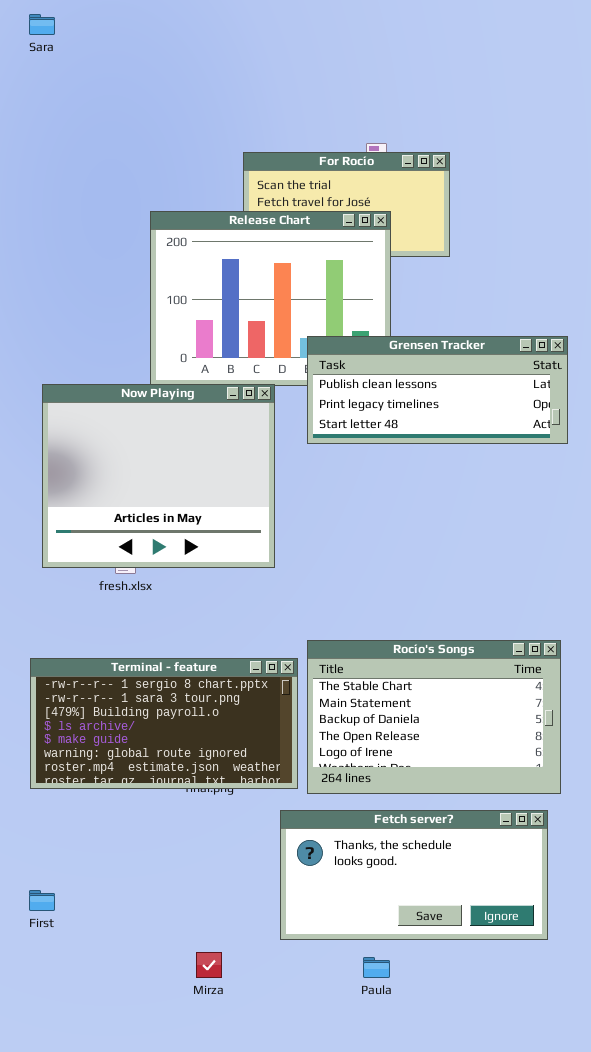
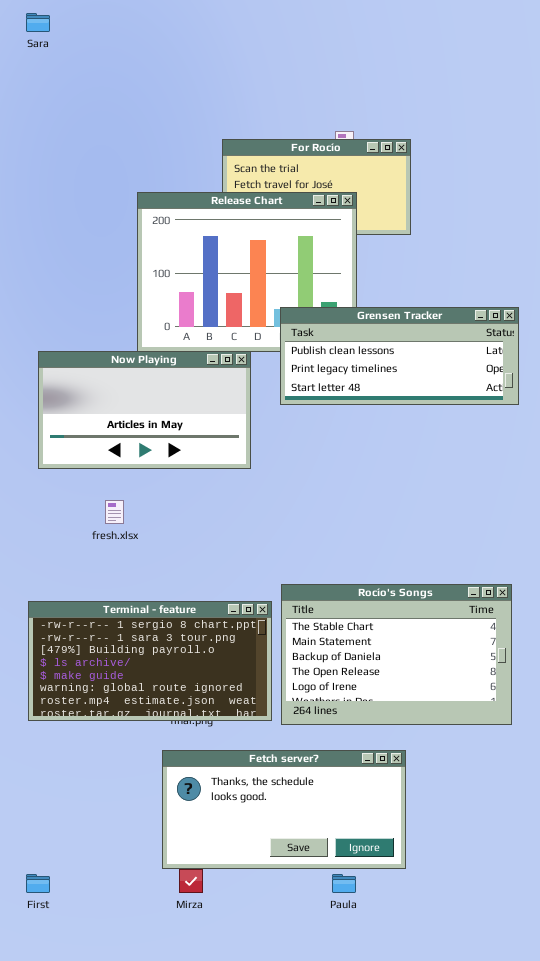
Now Playing: [42,384,275,568] -> [38,351,251,469], resized
Fetch server?: [280,810,548,940] -> [162,750,406,869], moved
First: [29,890,55,911] -> [26,874,50,893], moved

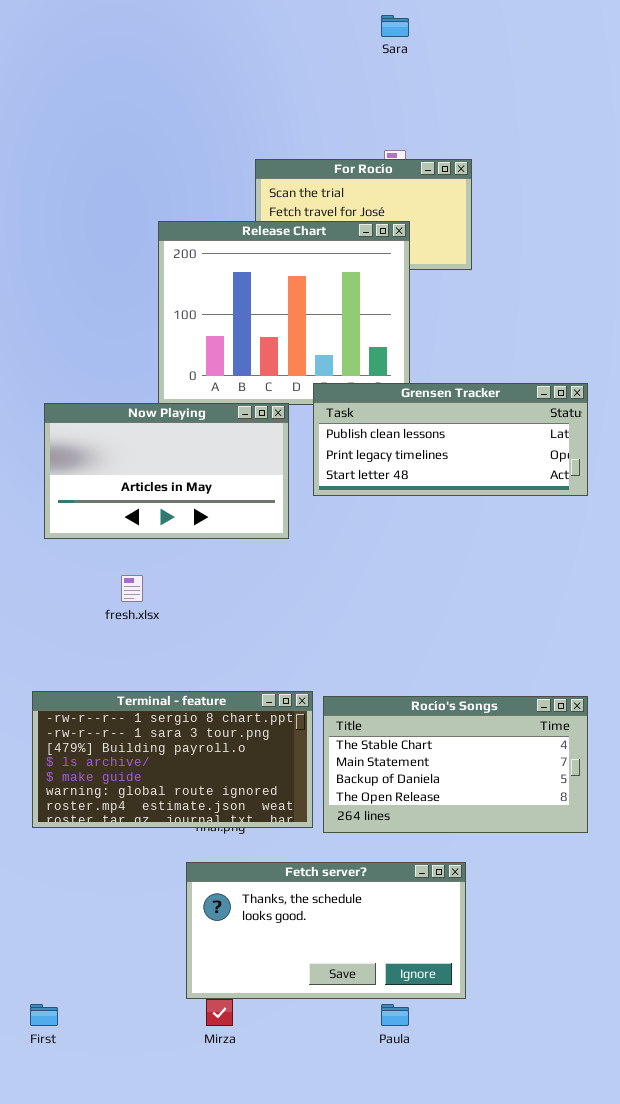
Sara: [26,13,50,32] -> [381,15,409,37], moved
Grensen Tracker: [280,307,519,405] -> [313,383,588,496], moved
Rocío's Songs: [281,584,512,725] -> [323,696,588,833], resized

